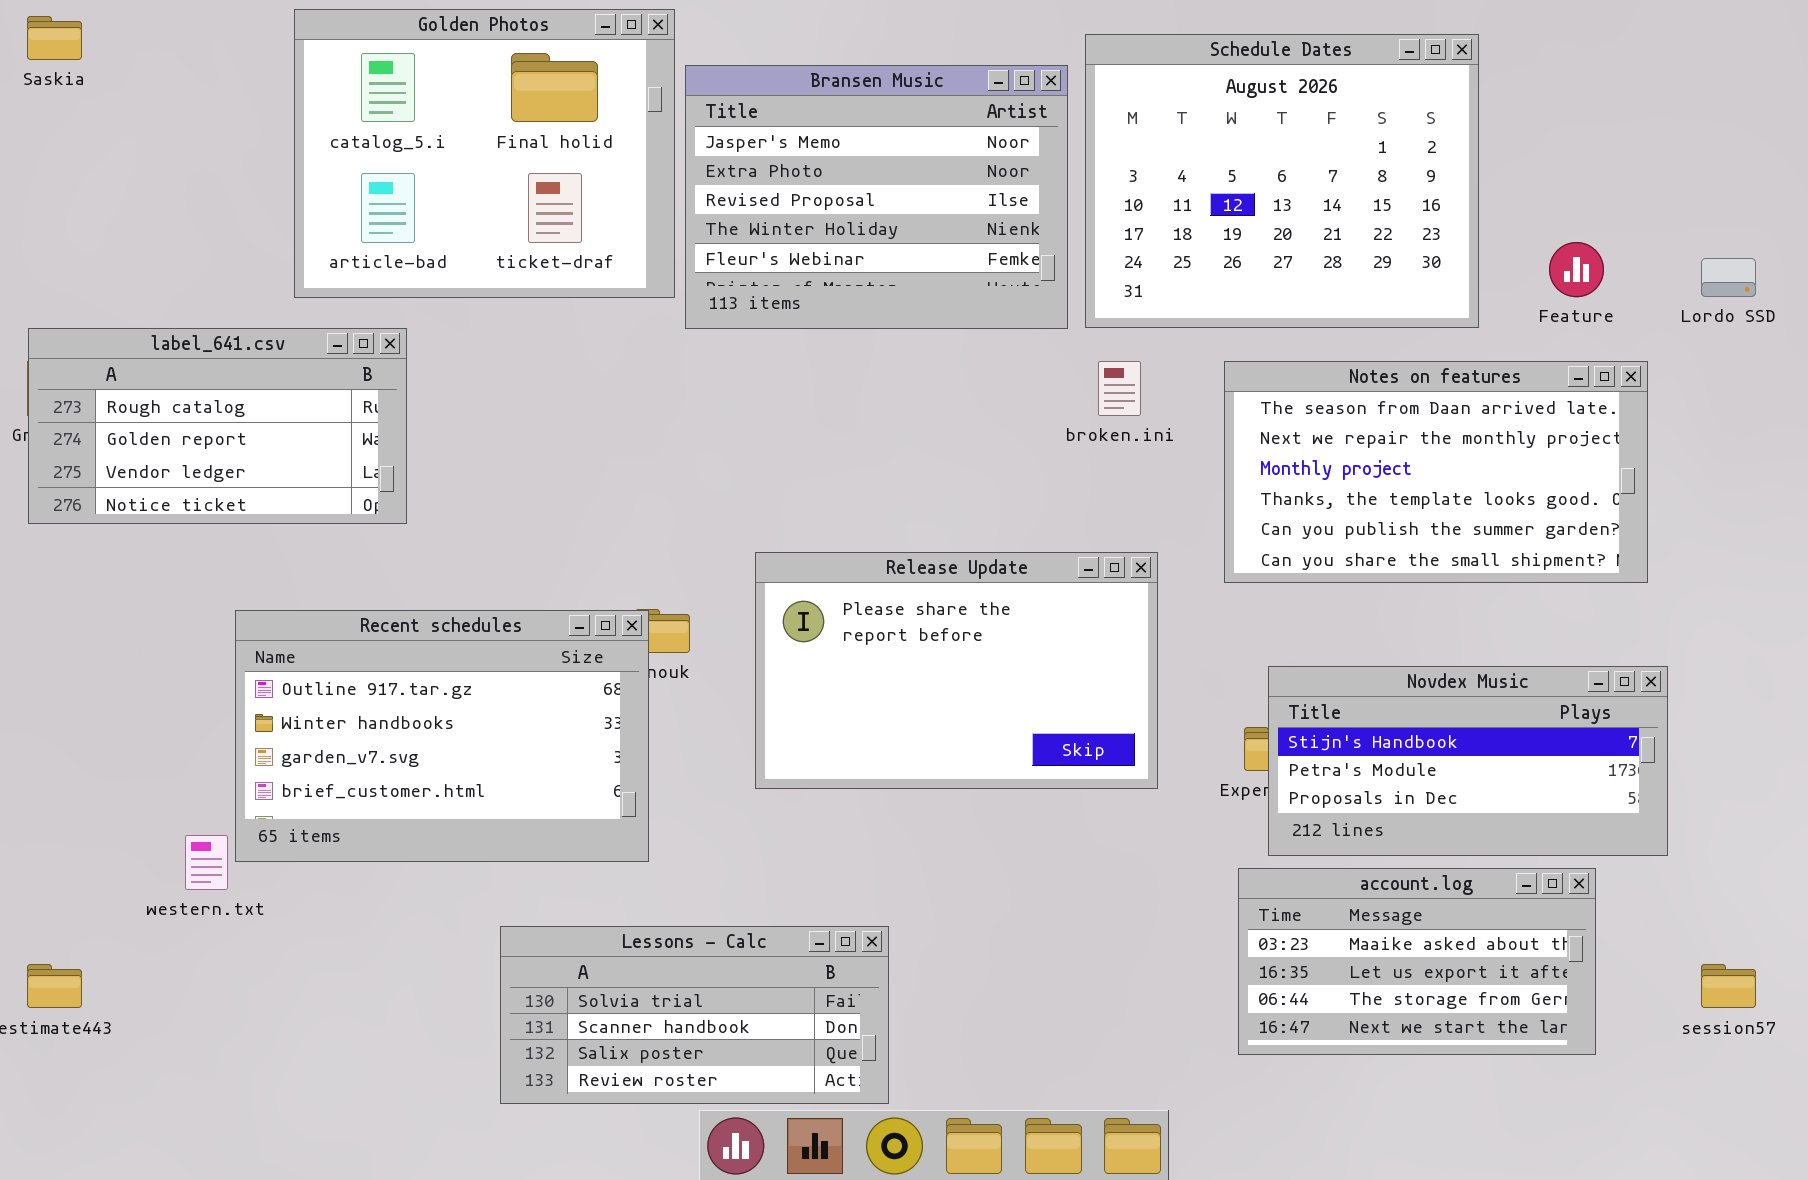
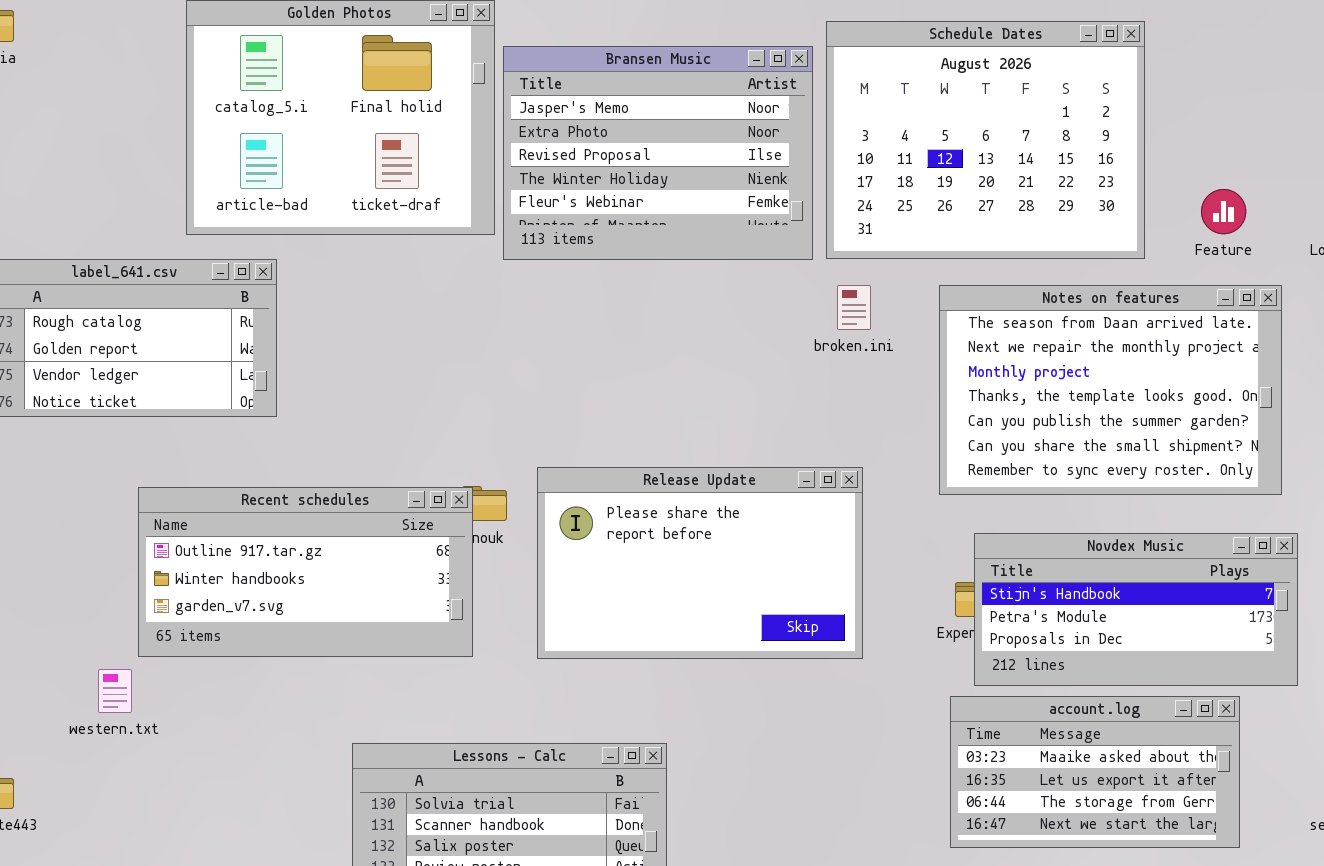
Notes on features: [1224,361,1648,583] -> [939,285,1282,495], resized
Release Update: [755,552,1158,789] -> [537,467,863,659], moved
Recent schedules: [235,610,649,862] -> [138,487,473,657], resized

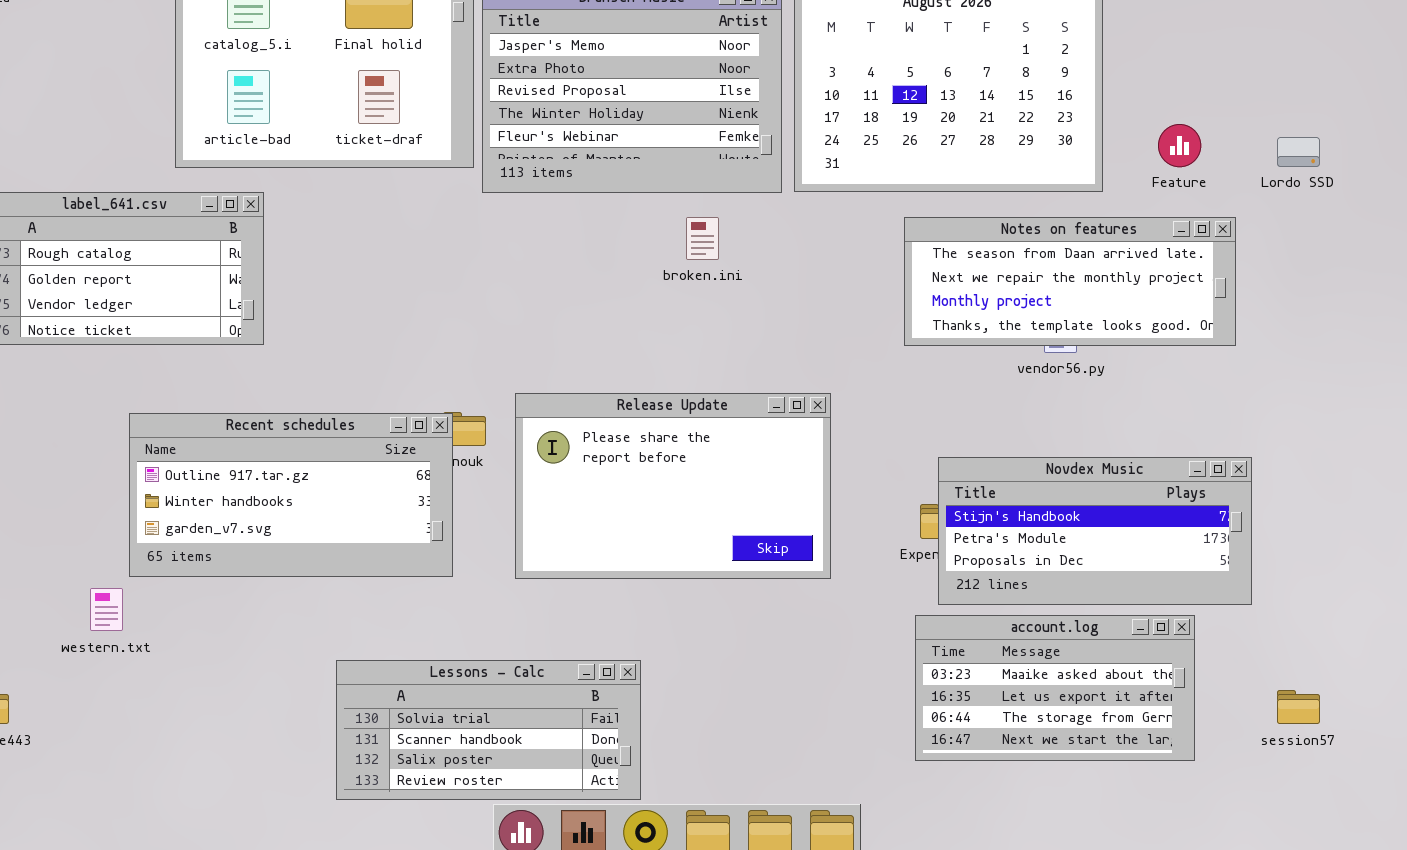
broken.ini: [837,285,871,330] -> [686,217,719,260], moved
Notes on features: [939,285,1282,495] -> [904,217,1236,346], resized

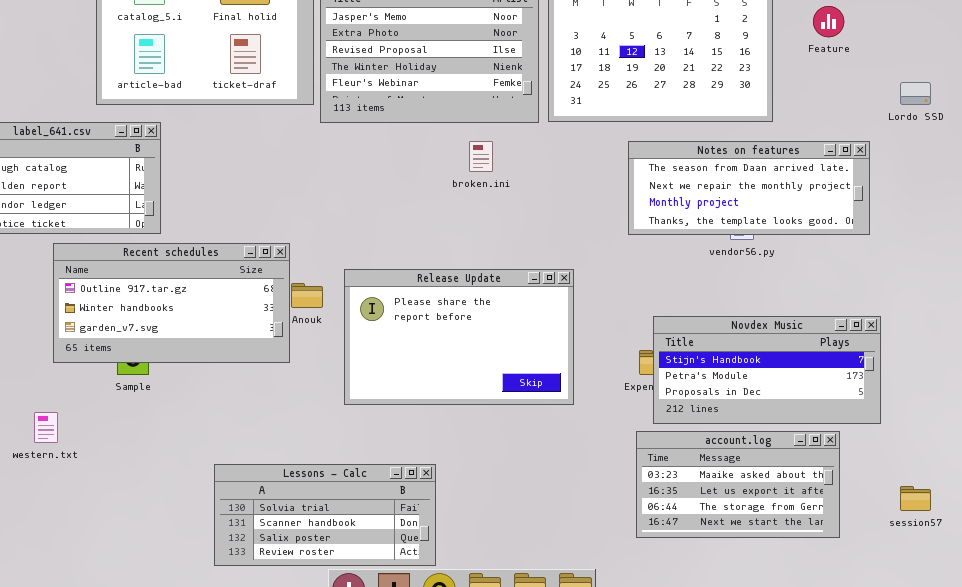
Feature: [1158,124,1201,167] -> [813,6,844,37], moved
Recent schedules: [129,413,453,577] -> [53,243,290,363], moved

